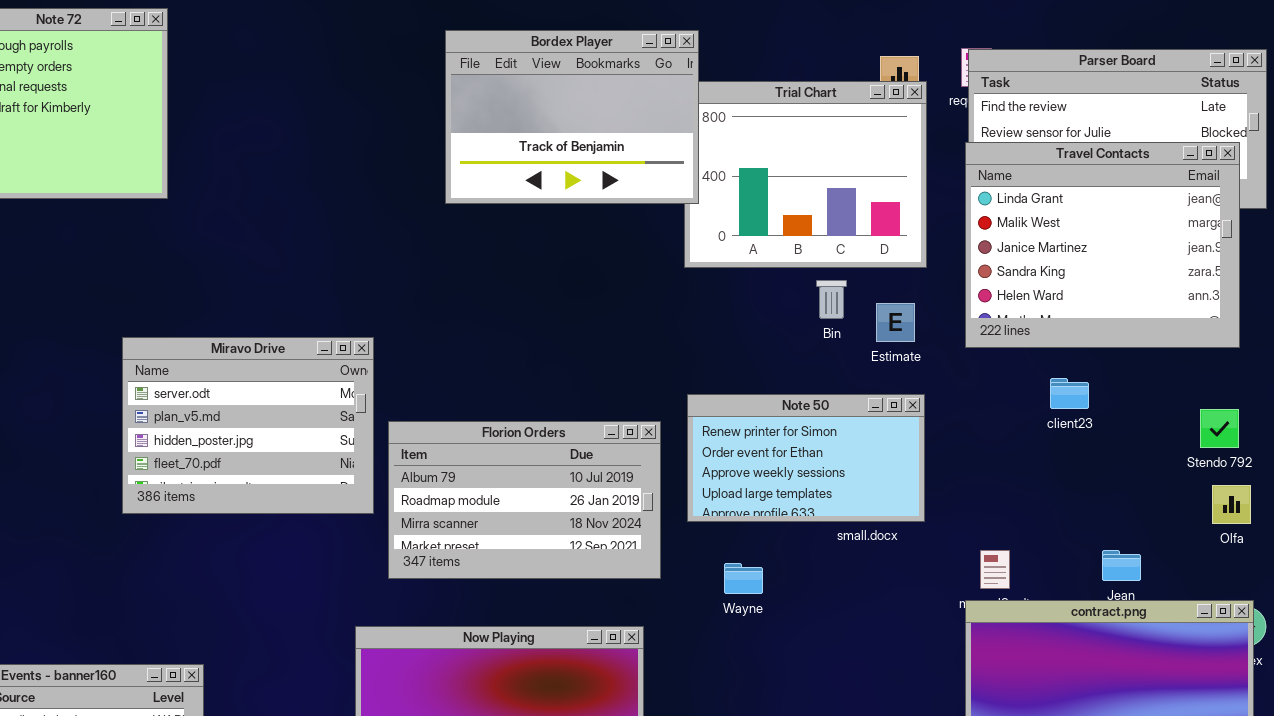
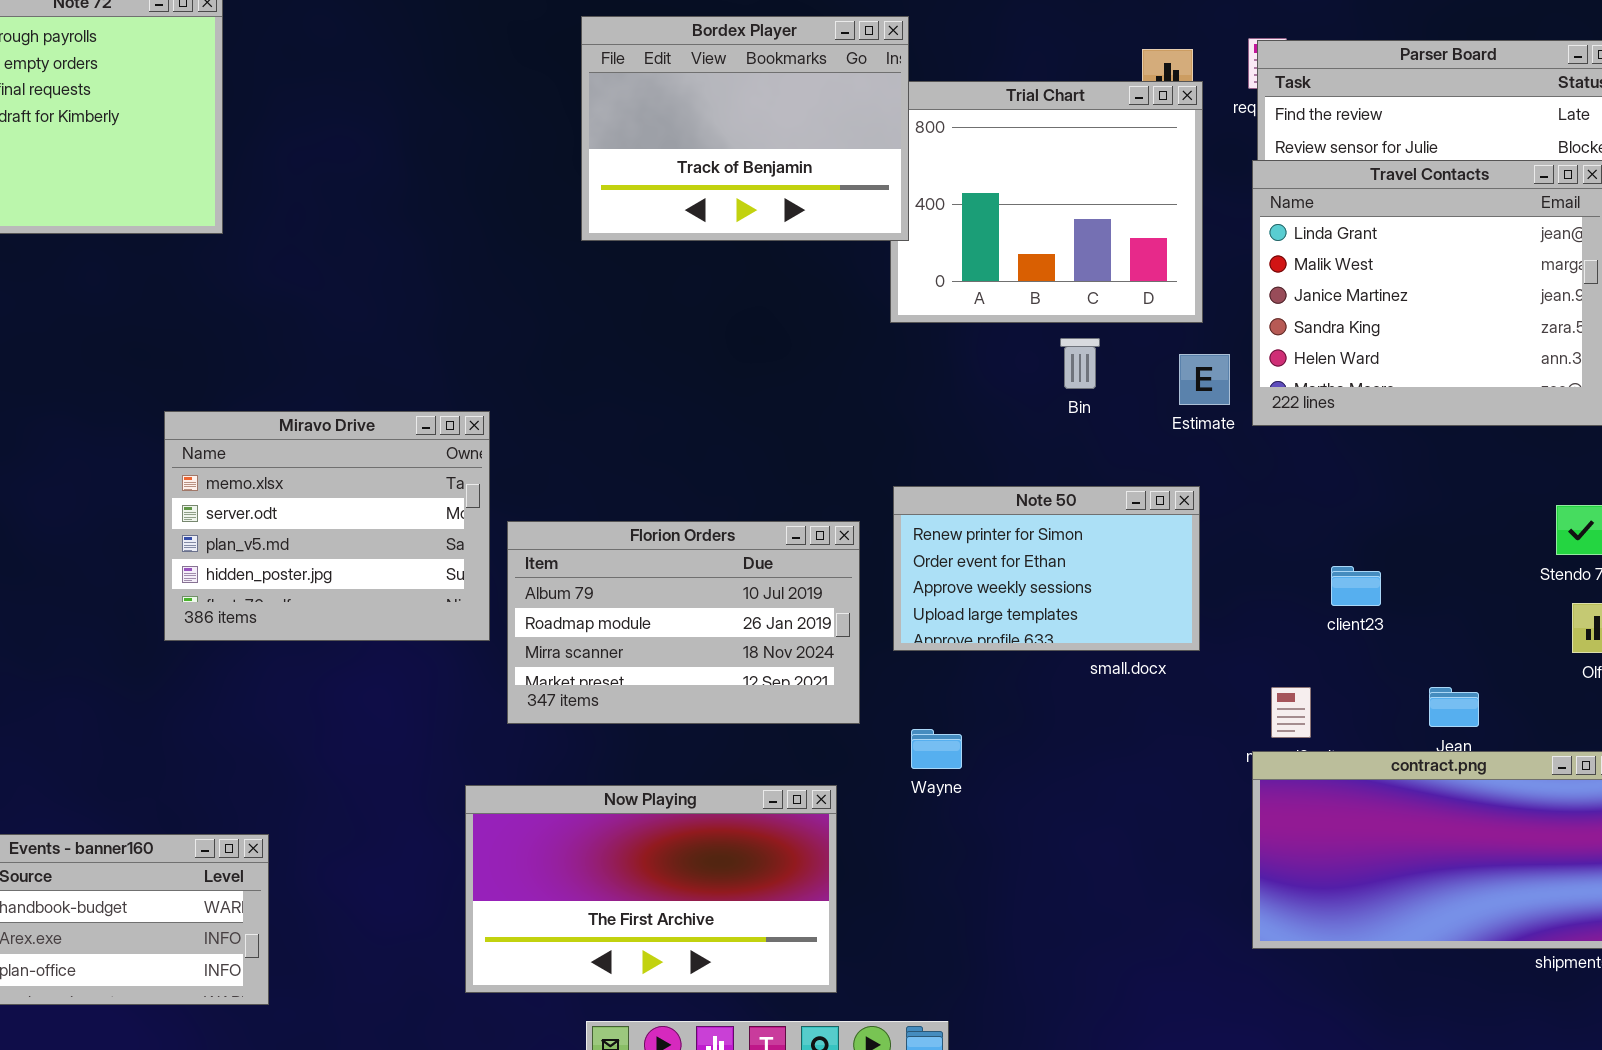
Estimate: [876,303,915,342] -> [1179,354,1230,405], moved
Miravo Drive: [122,337,374,514] -> [164,411,490,641], scrolled up 1 row
client23: [1050,378,1089,409] -> [1331,566,1381,606], moved
Wayne: [724,563,763,594] -> [911,729,962,769], moved

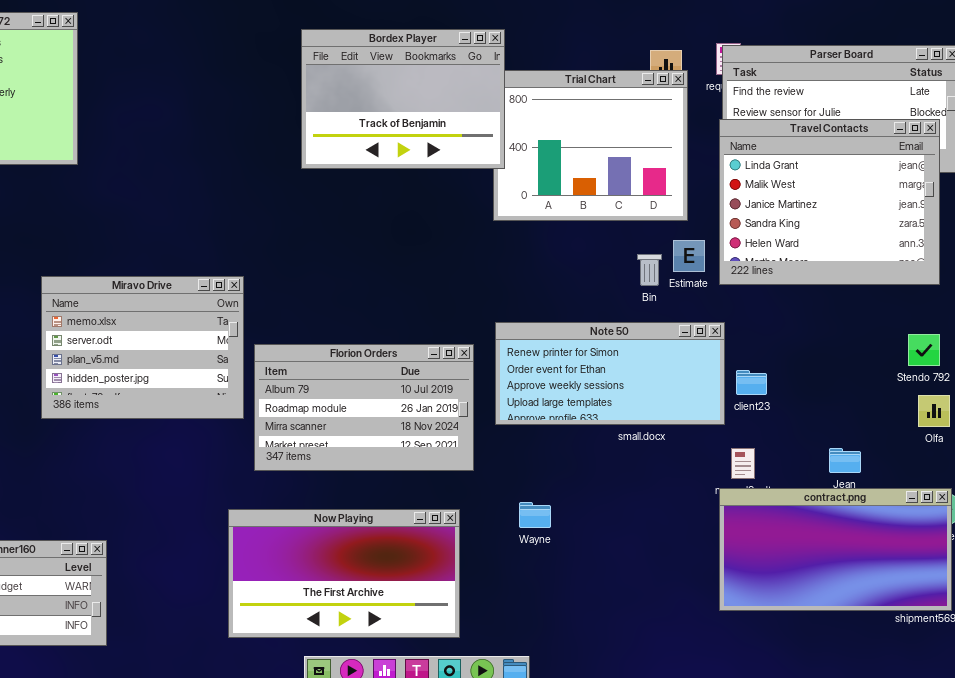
Bin: [1060,338,1100,389] -> [637,254,662,286], moved
Note 50: [893,486,1200,651] -> [495,322,725,425], resized
client23: [1331,566,1381,606] -> [736,370,767,395], moved
Wayne: [911,729,962,769] -> [519,502,551,528], moved

